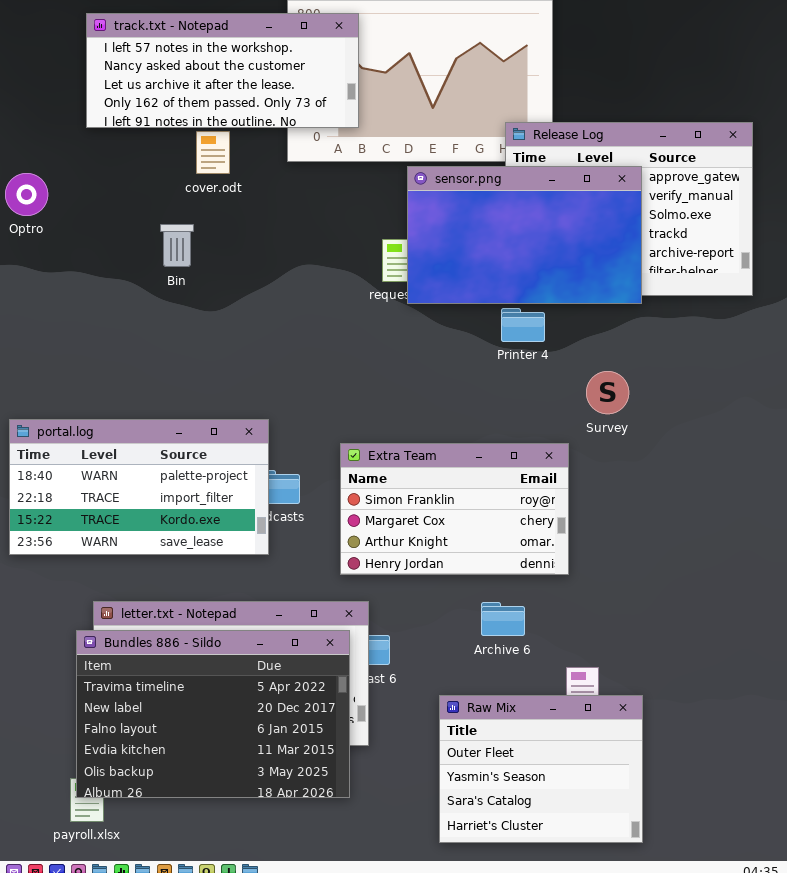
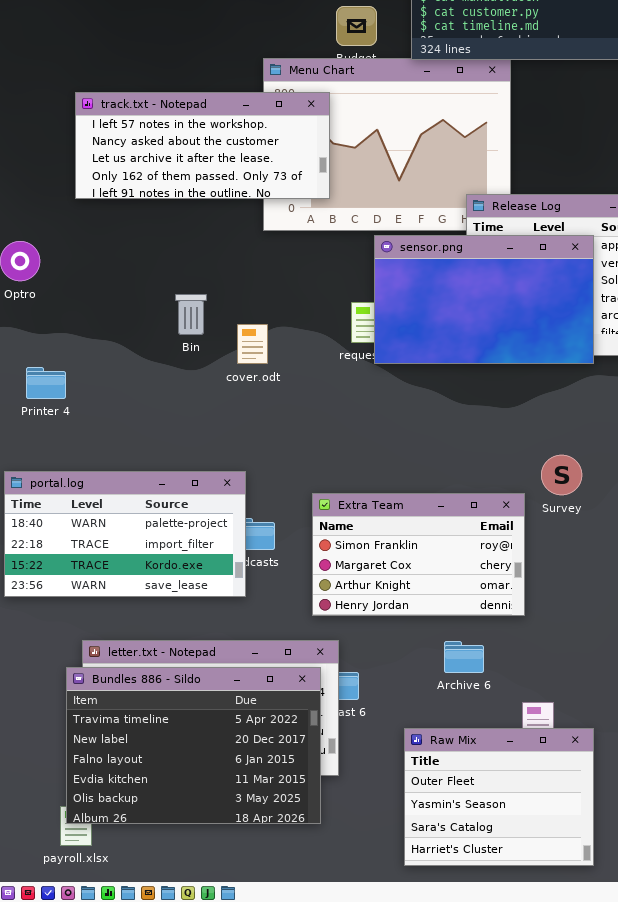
cover.odt: [196,131,230,174] -> [237,324,268,364], moved
Bin: [160,224,194,267] -> [175,294,207,335], moved
Printer 4: [501,308,545,342] -> [26,367,66,399], moved
Survey: [586,371,629,414] -> [541,455,582,495], moved

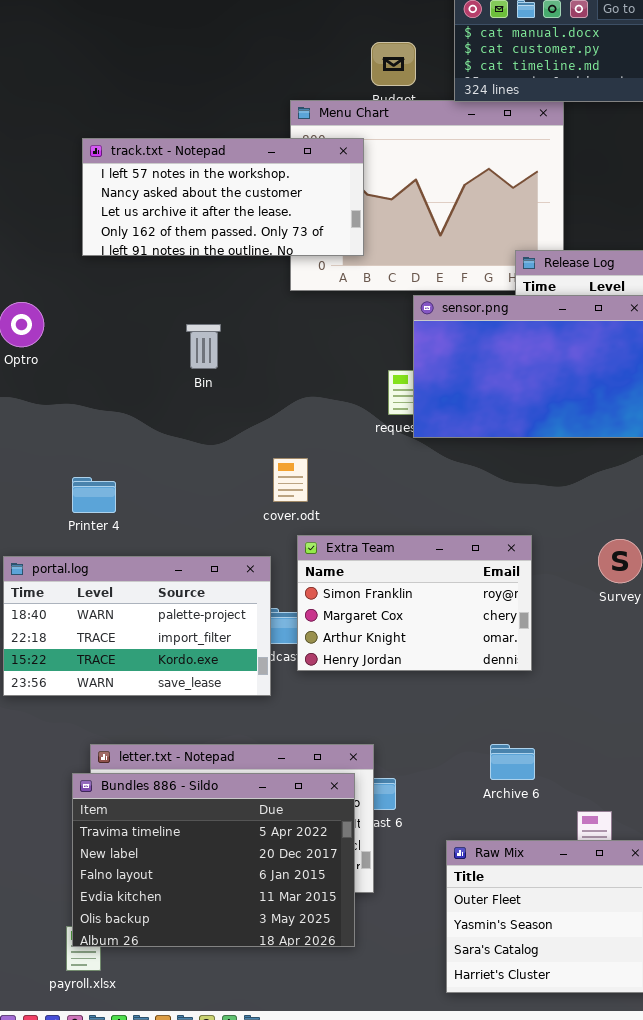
Bin: [175,294,207,335] -> [186,324,221,369], moved
cover.odt: [237,324,268,364] -> [273,458,308,502], moved
Printer 4: [26,367,66,399] -> [72,477,116,513], moved
Extra Team: [312,493,525,616] -> [297,535,532,671], moved

